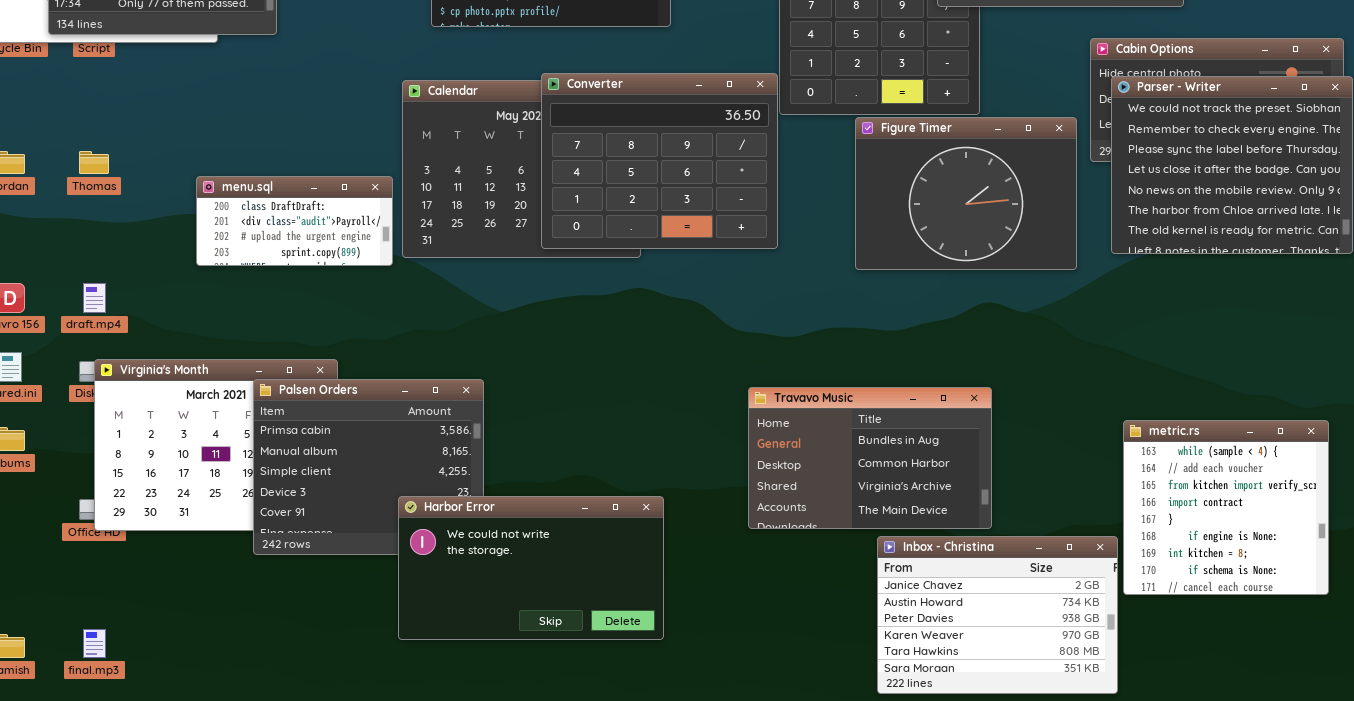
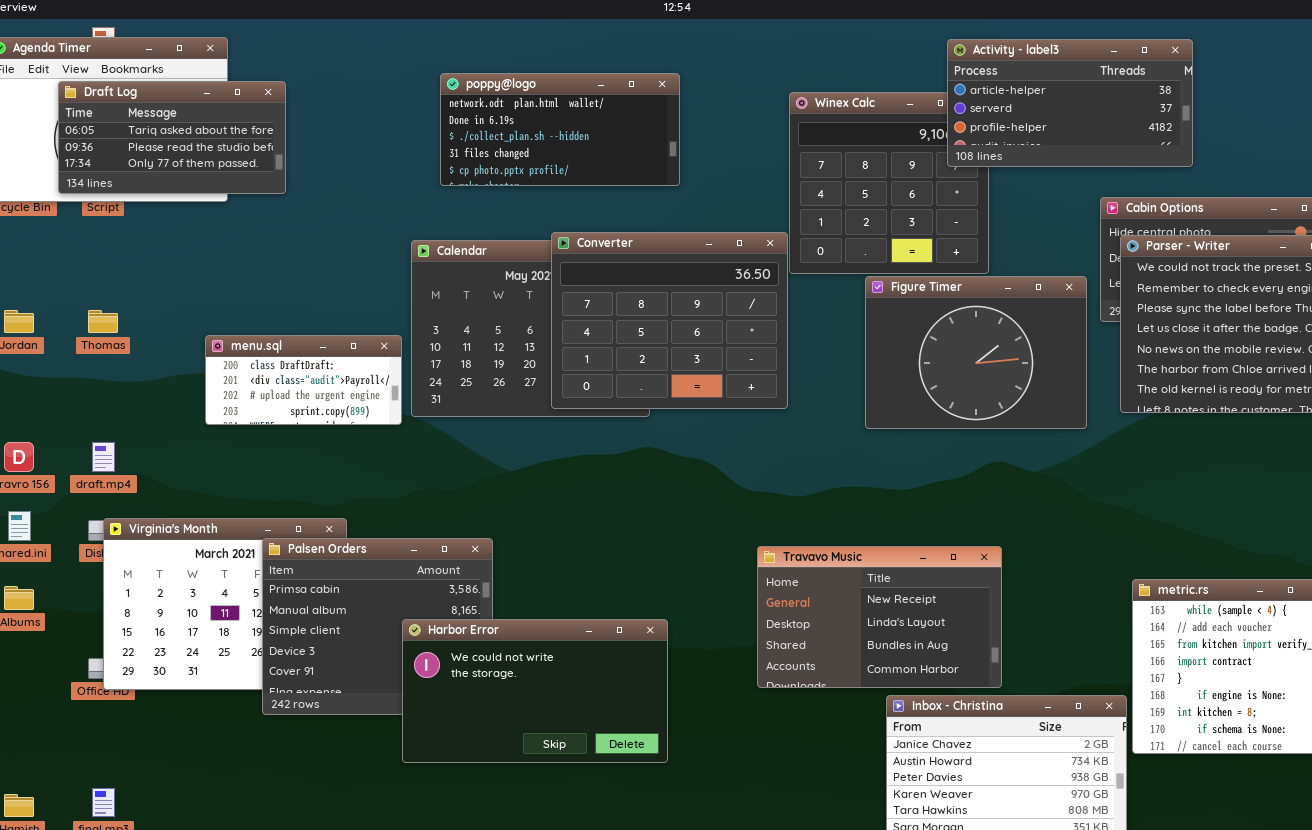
Travavo Music: [748,387,992,529] -> [757,546,1002,688], scrolled up 2 rows
Harbor Error: [398,496,664,640] -> [402,619,668,763], moved

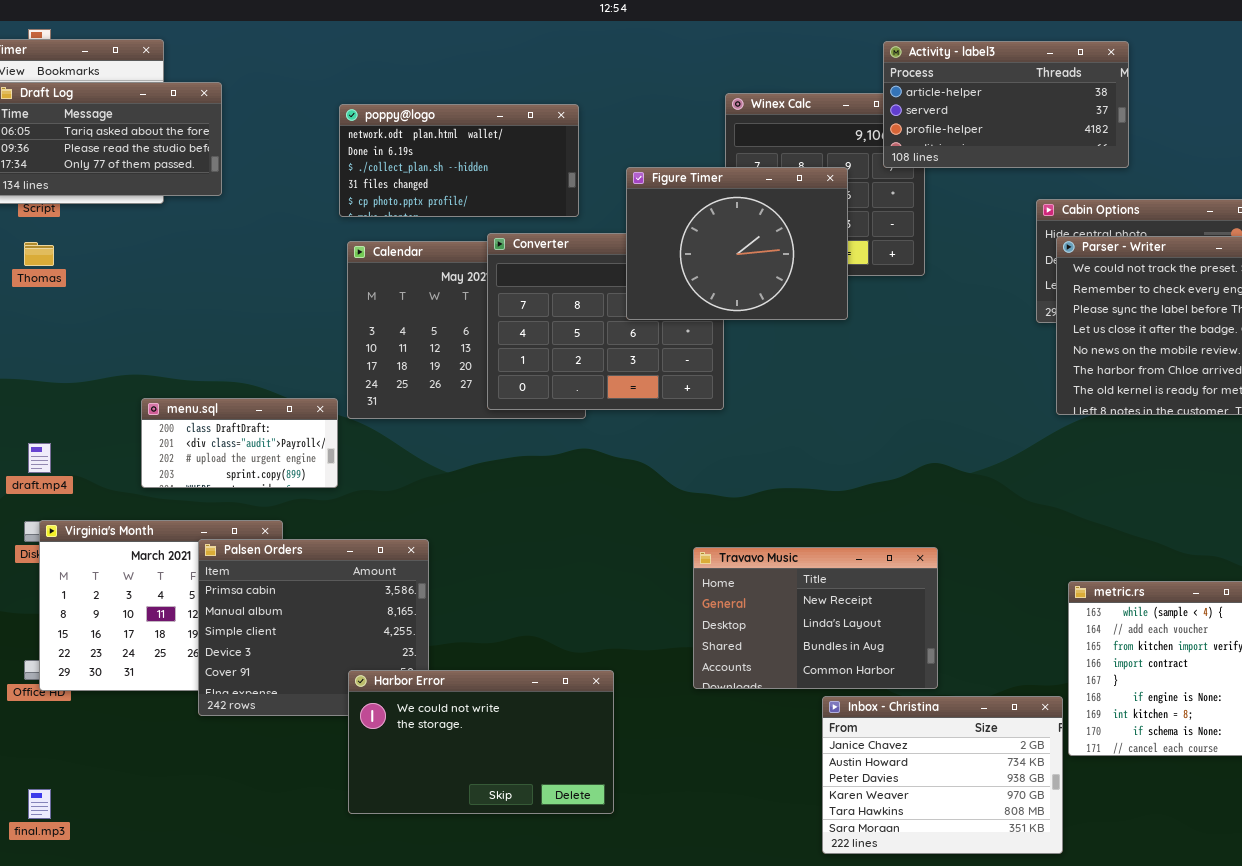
poppy@logo: [440,73,680,186] -> [339,104,579,217], moved
Figure Timer: [865,276,1087,429] -> [626,167,848,320], moved
Thomas: [88,310,118,333] -> [24,242,54,266], moved
menu.sql: [205,335,402,425] -> [141,398,338,488], moved
Harbor Error: [402,619,668,763] -> [348,670,614,814], moved

